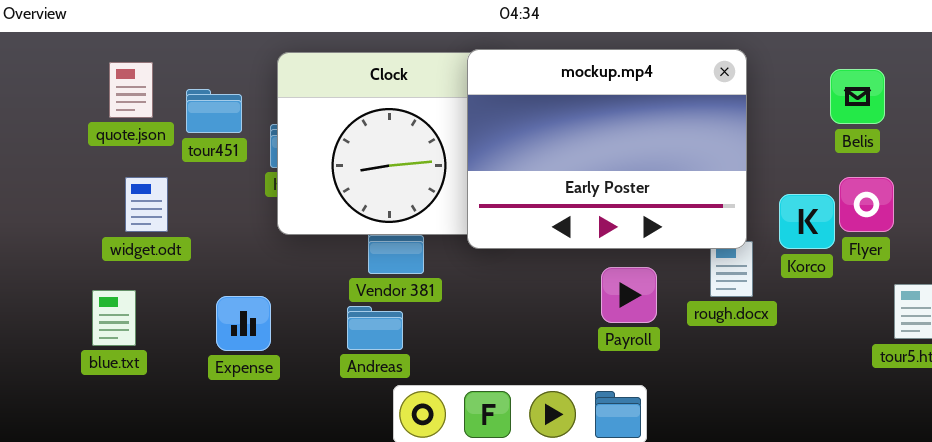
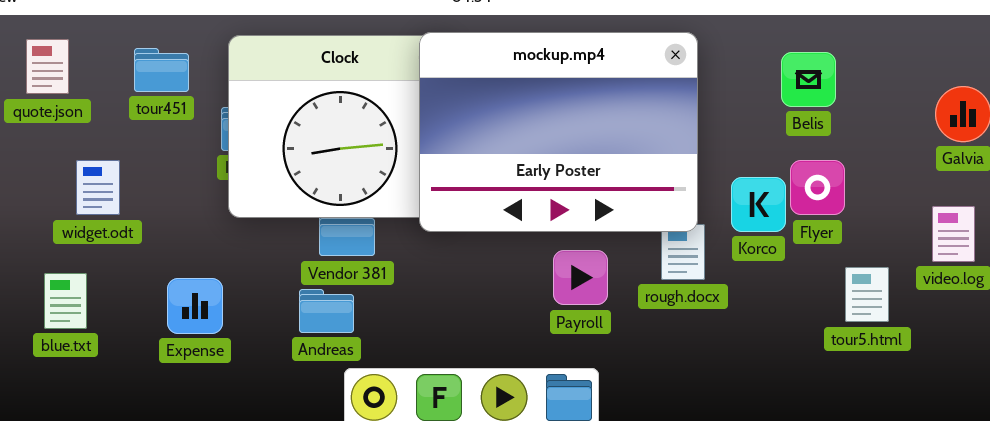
quote.json: [109,62,153,118] -> [26,39,69,94], moved
tour451: [186,89,242,133] -> [134,48,189,92], moved

